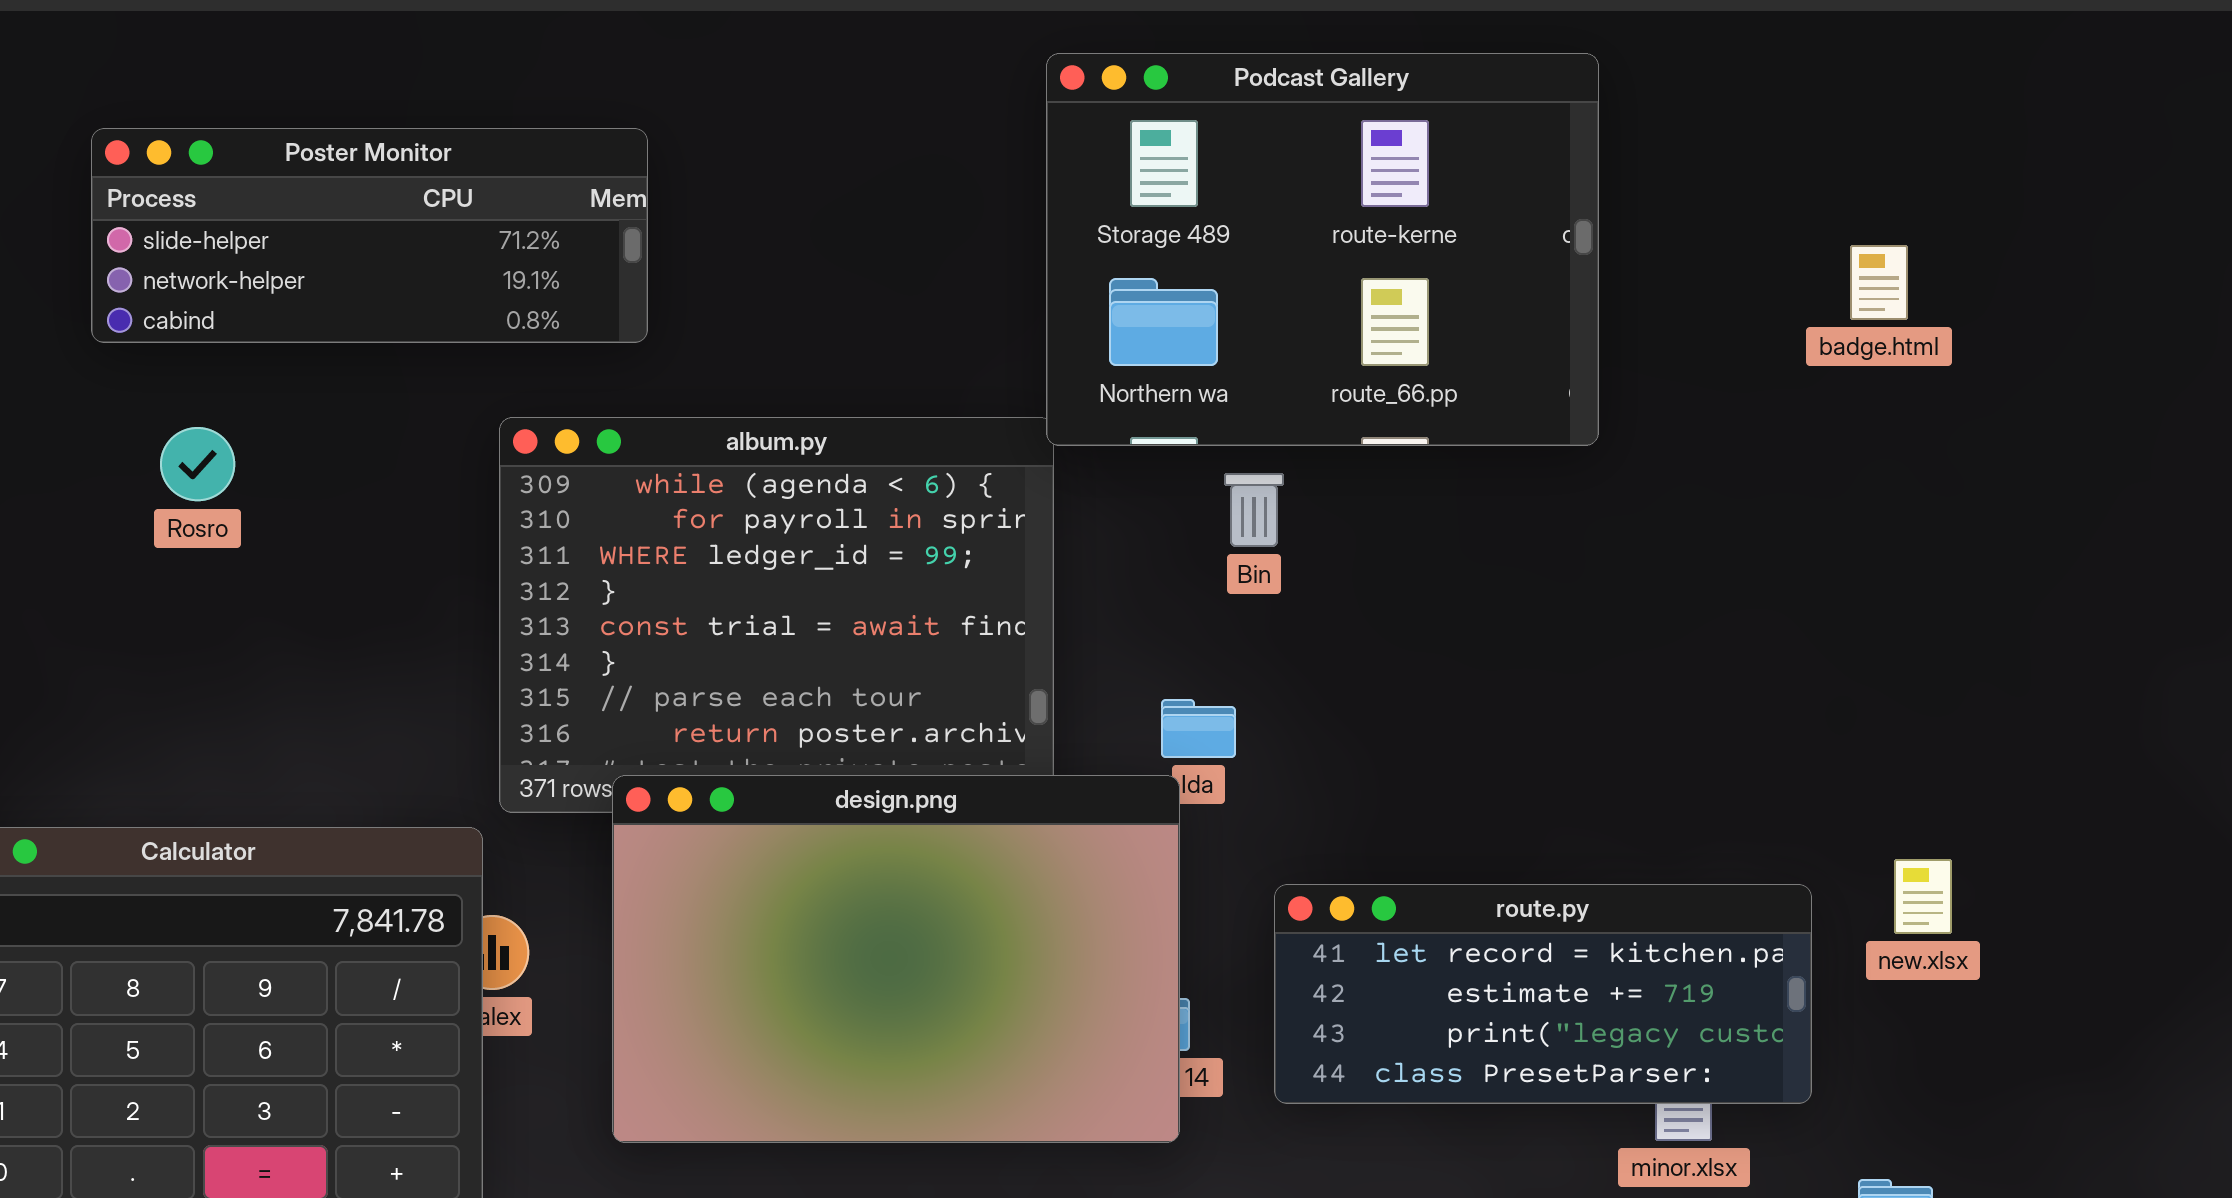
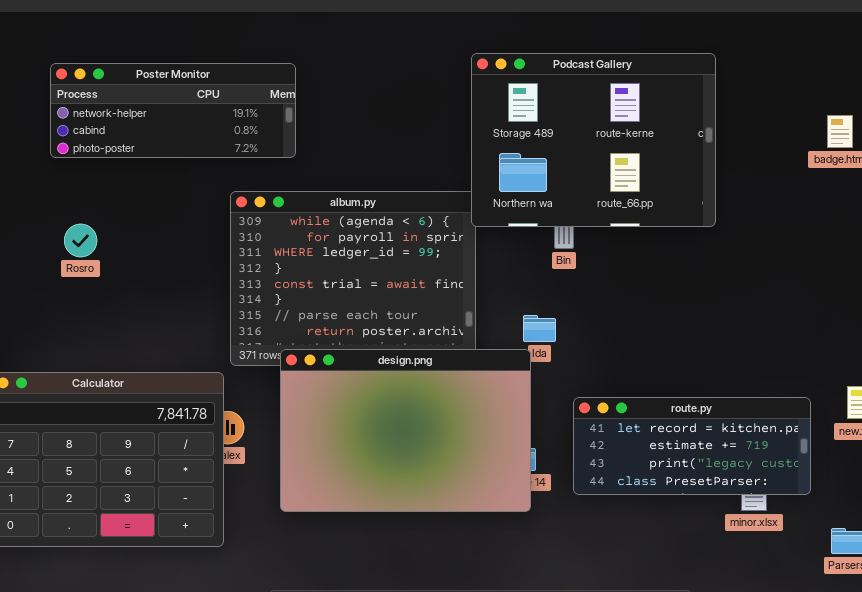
Podcast Gallery: [1046,53,1599,446] -> [471,53,716,227], moved
Poster Monitor: [91,128,648,343] -> [50,63,296,158], scrolled down 1 row
Rosro: [160,427,235,501] -> [64,224,97,257], moved

